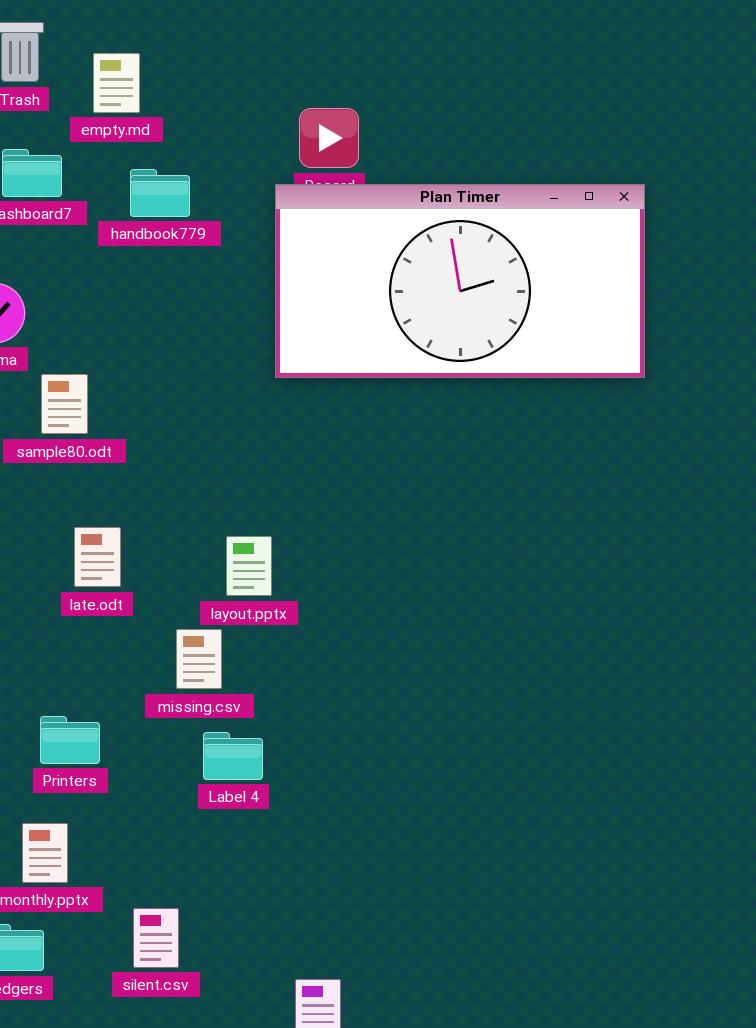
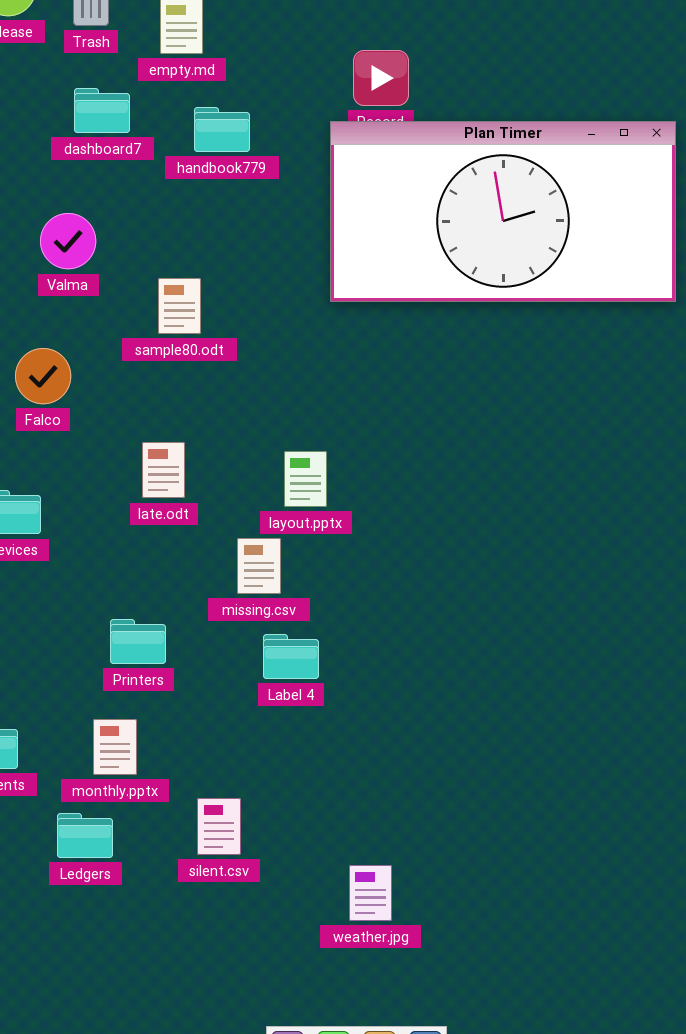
sample80.odt: [41,374,88,434] -> [158,278,201,334], moved

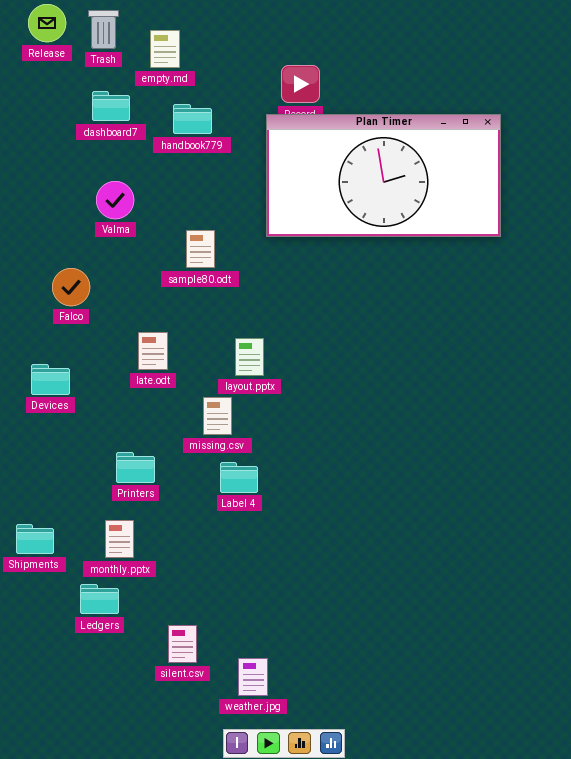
Valma: [40,213,96,269] -> [96,181,134,219], moved
sample80.odt: [158,278,201,334] -> [186,230,215,268], moved
silent.csv: [197,798,241,855] -> [168,625,197,663], moved
weather.jpg: [349,865,392,921] -> [238,658,268,696], moved

